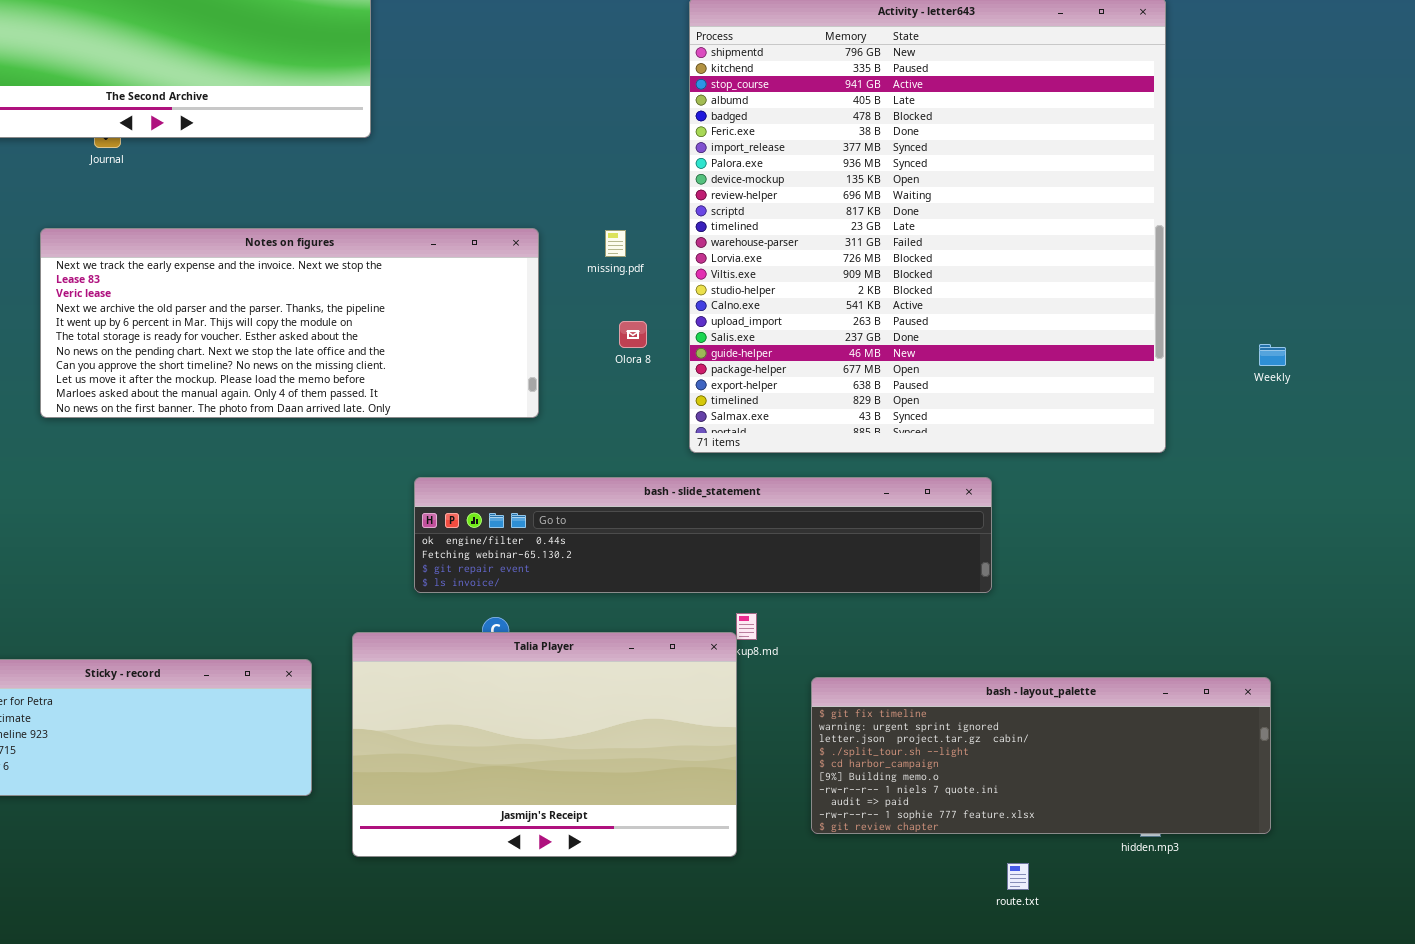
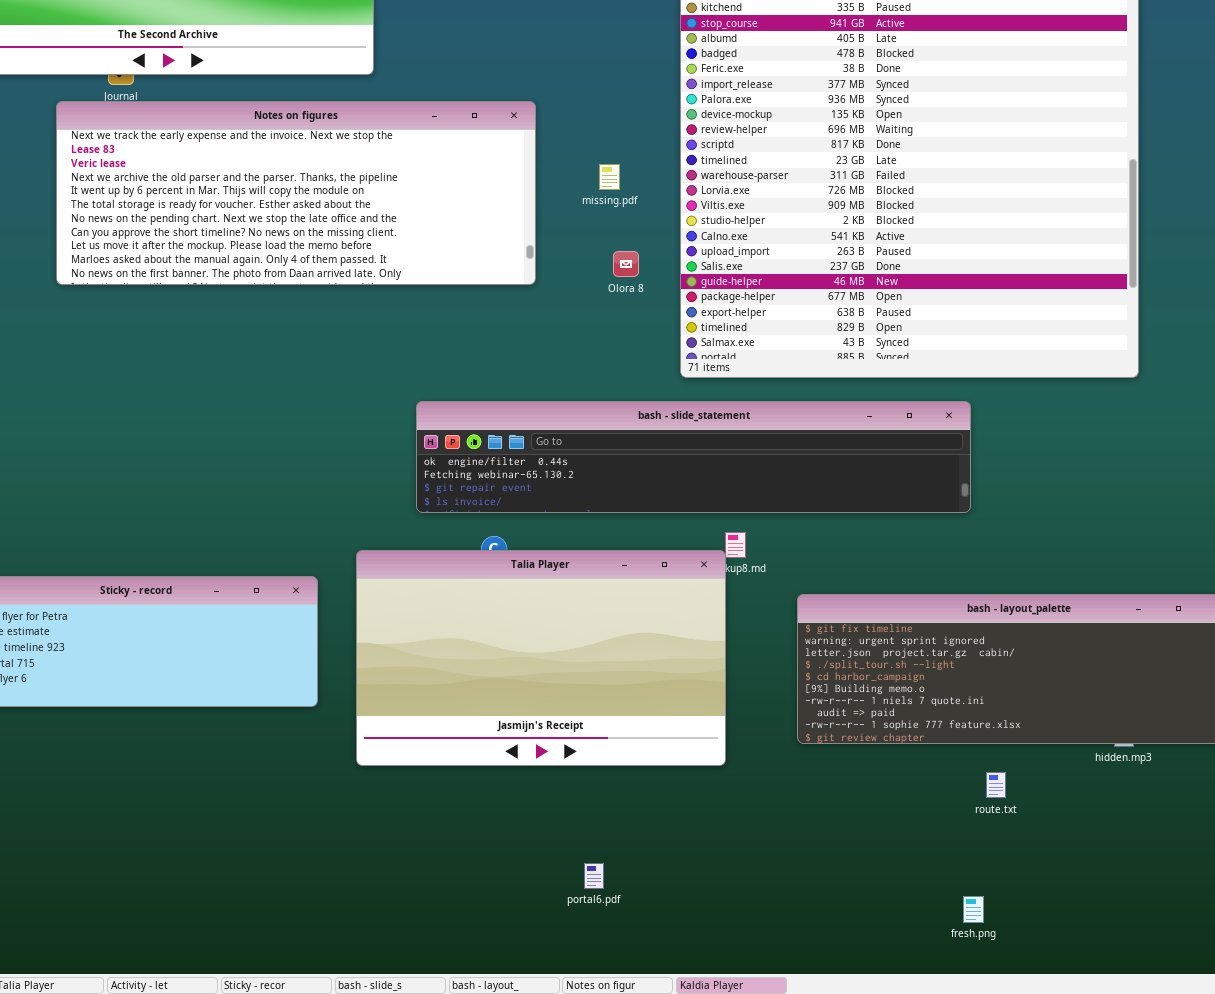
Notes on figures: [40,228,539,418] -> [56,101,536,285], moved

